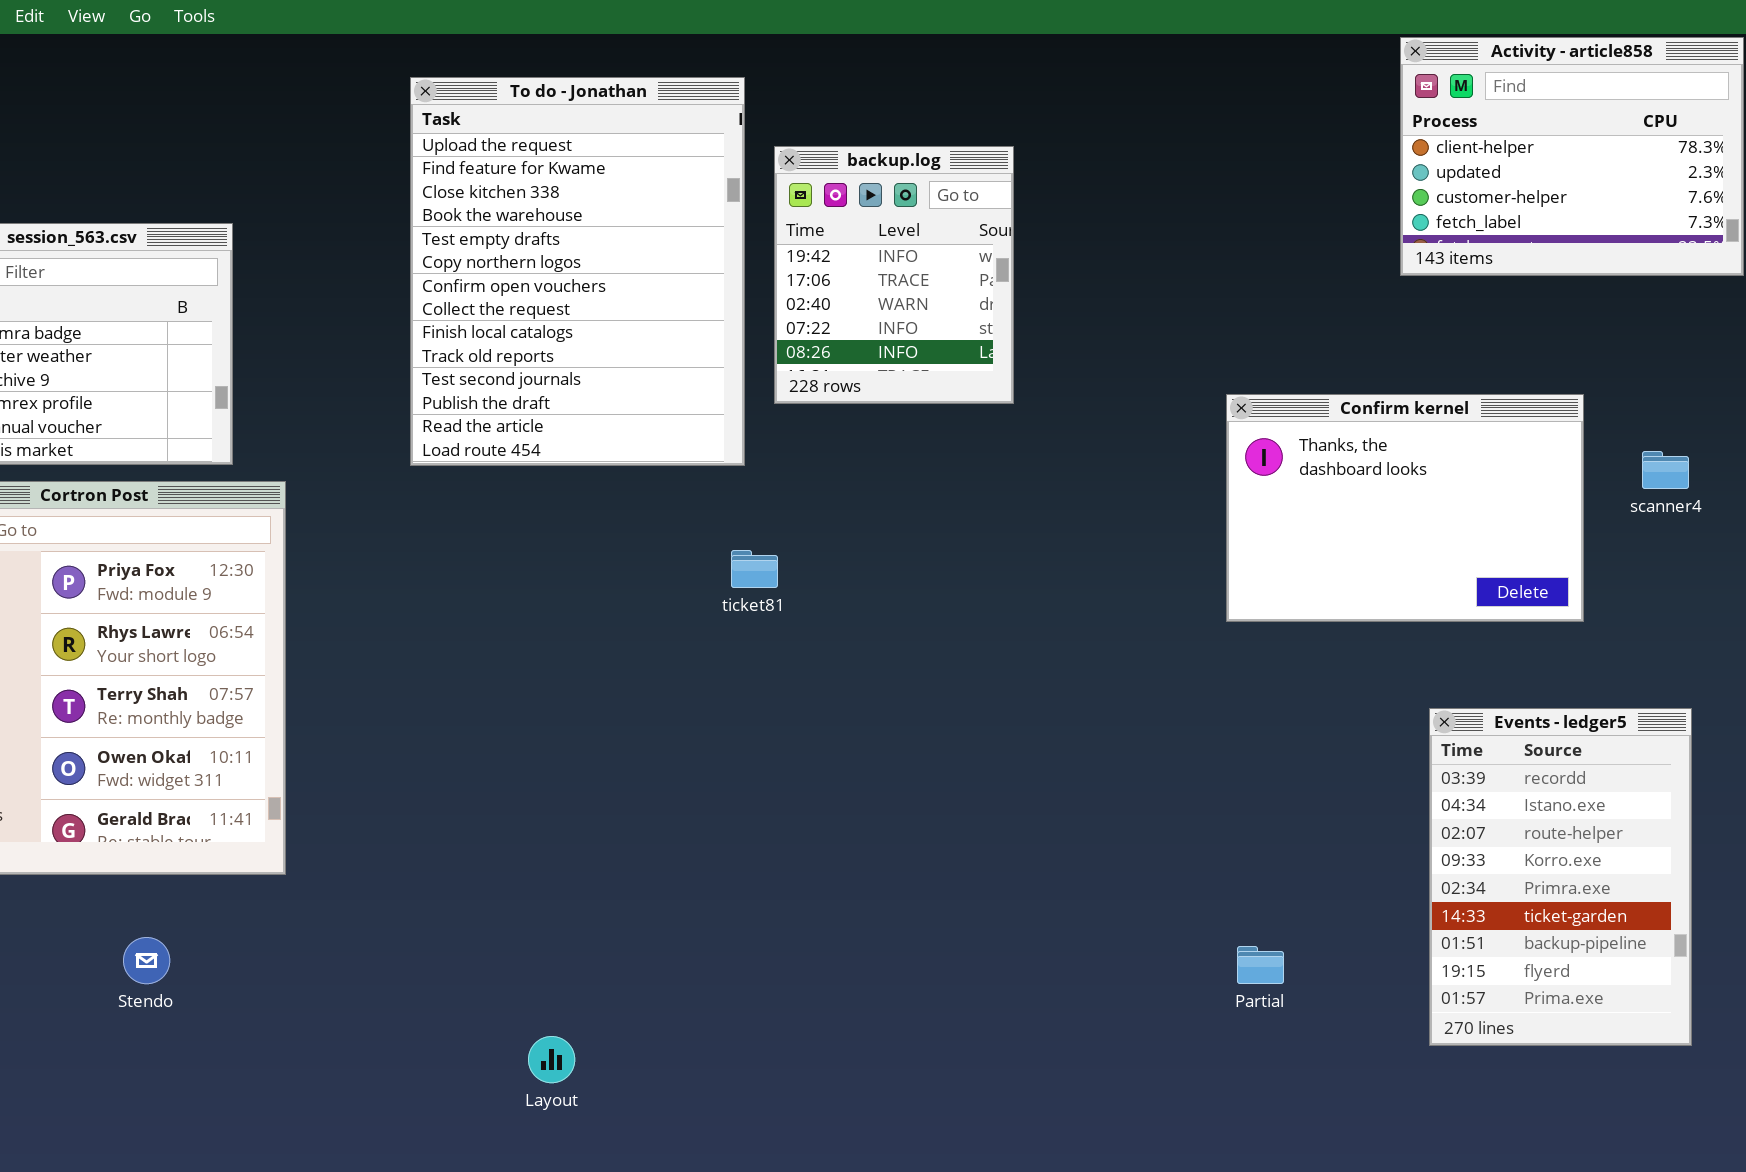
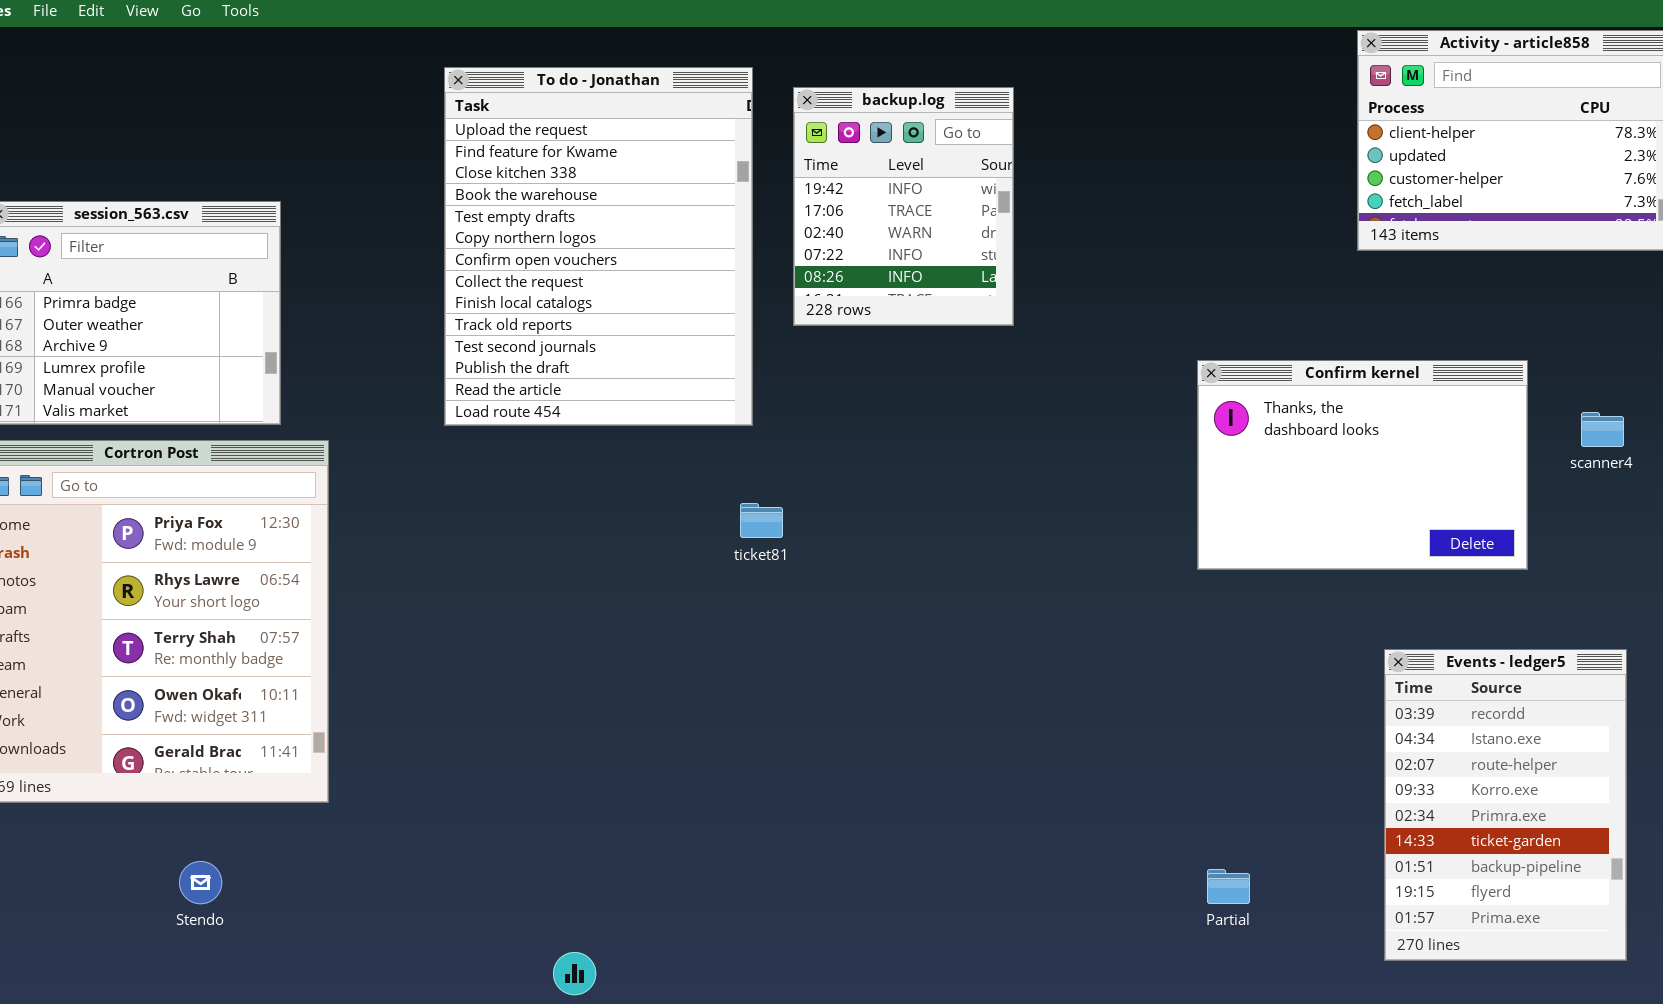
backup.log: [774,146,1014,404] -> [793,87,1014,326], moved

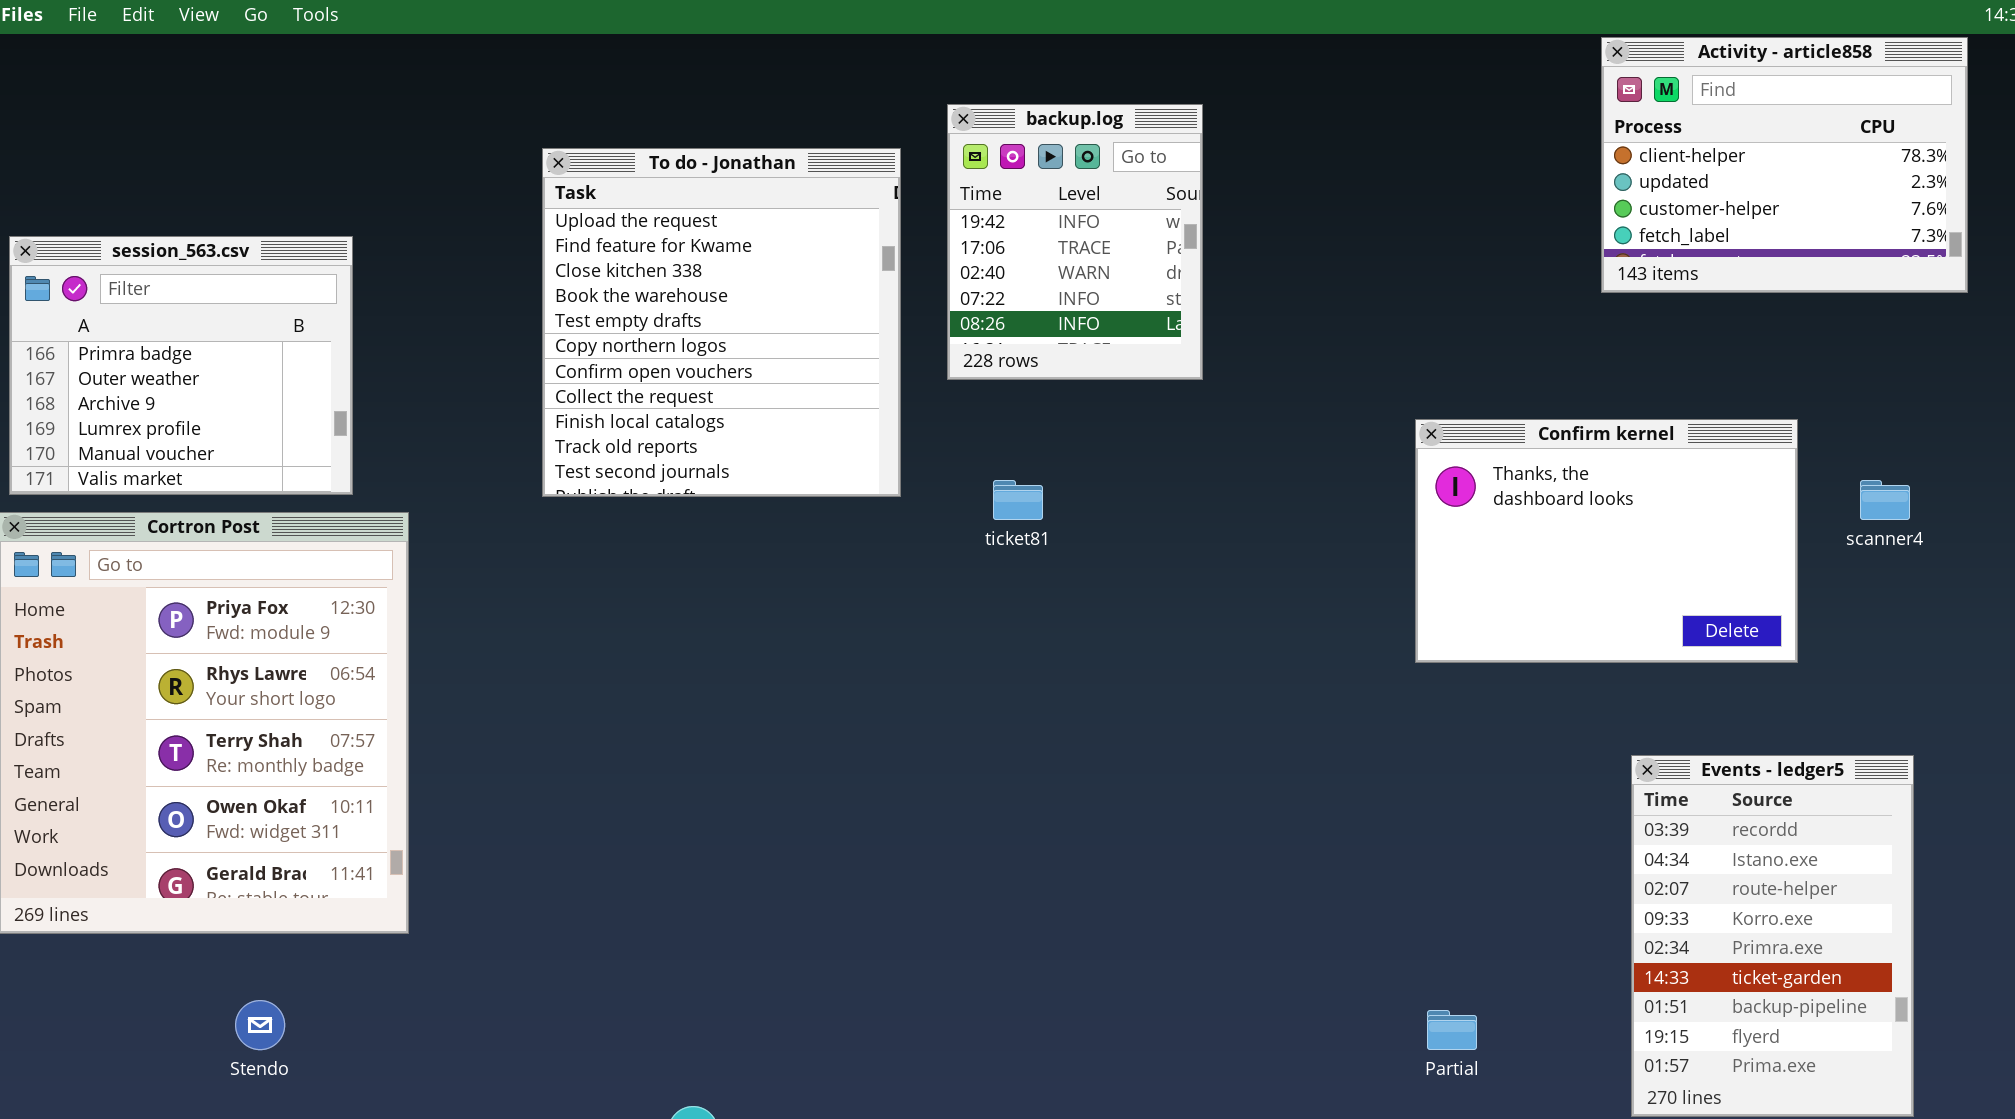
To do - Jonathan: [444,67,753,426] -> [542,148,901,497], resized
ticket81: [740,503,783,538] -> [993,480,1043,520], moved

